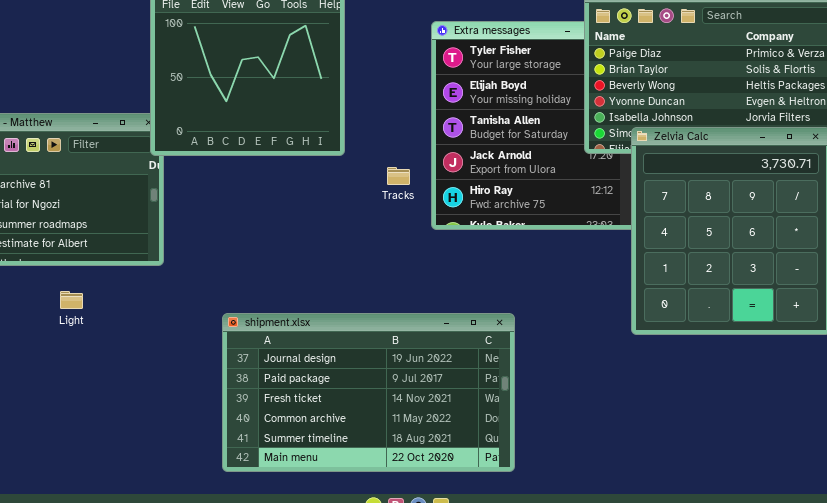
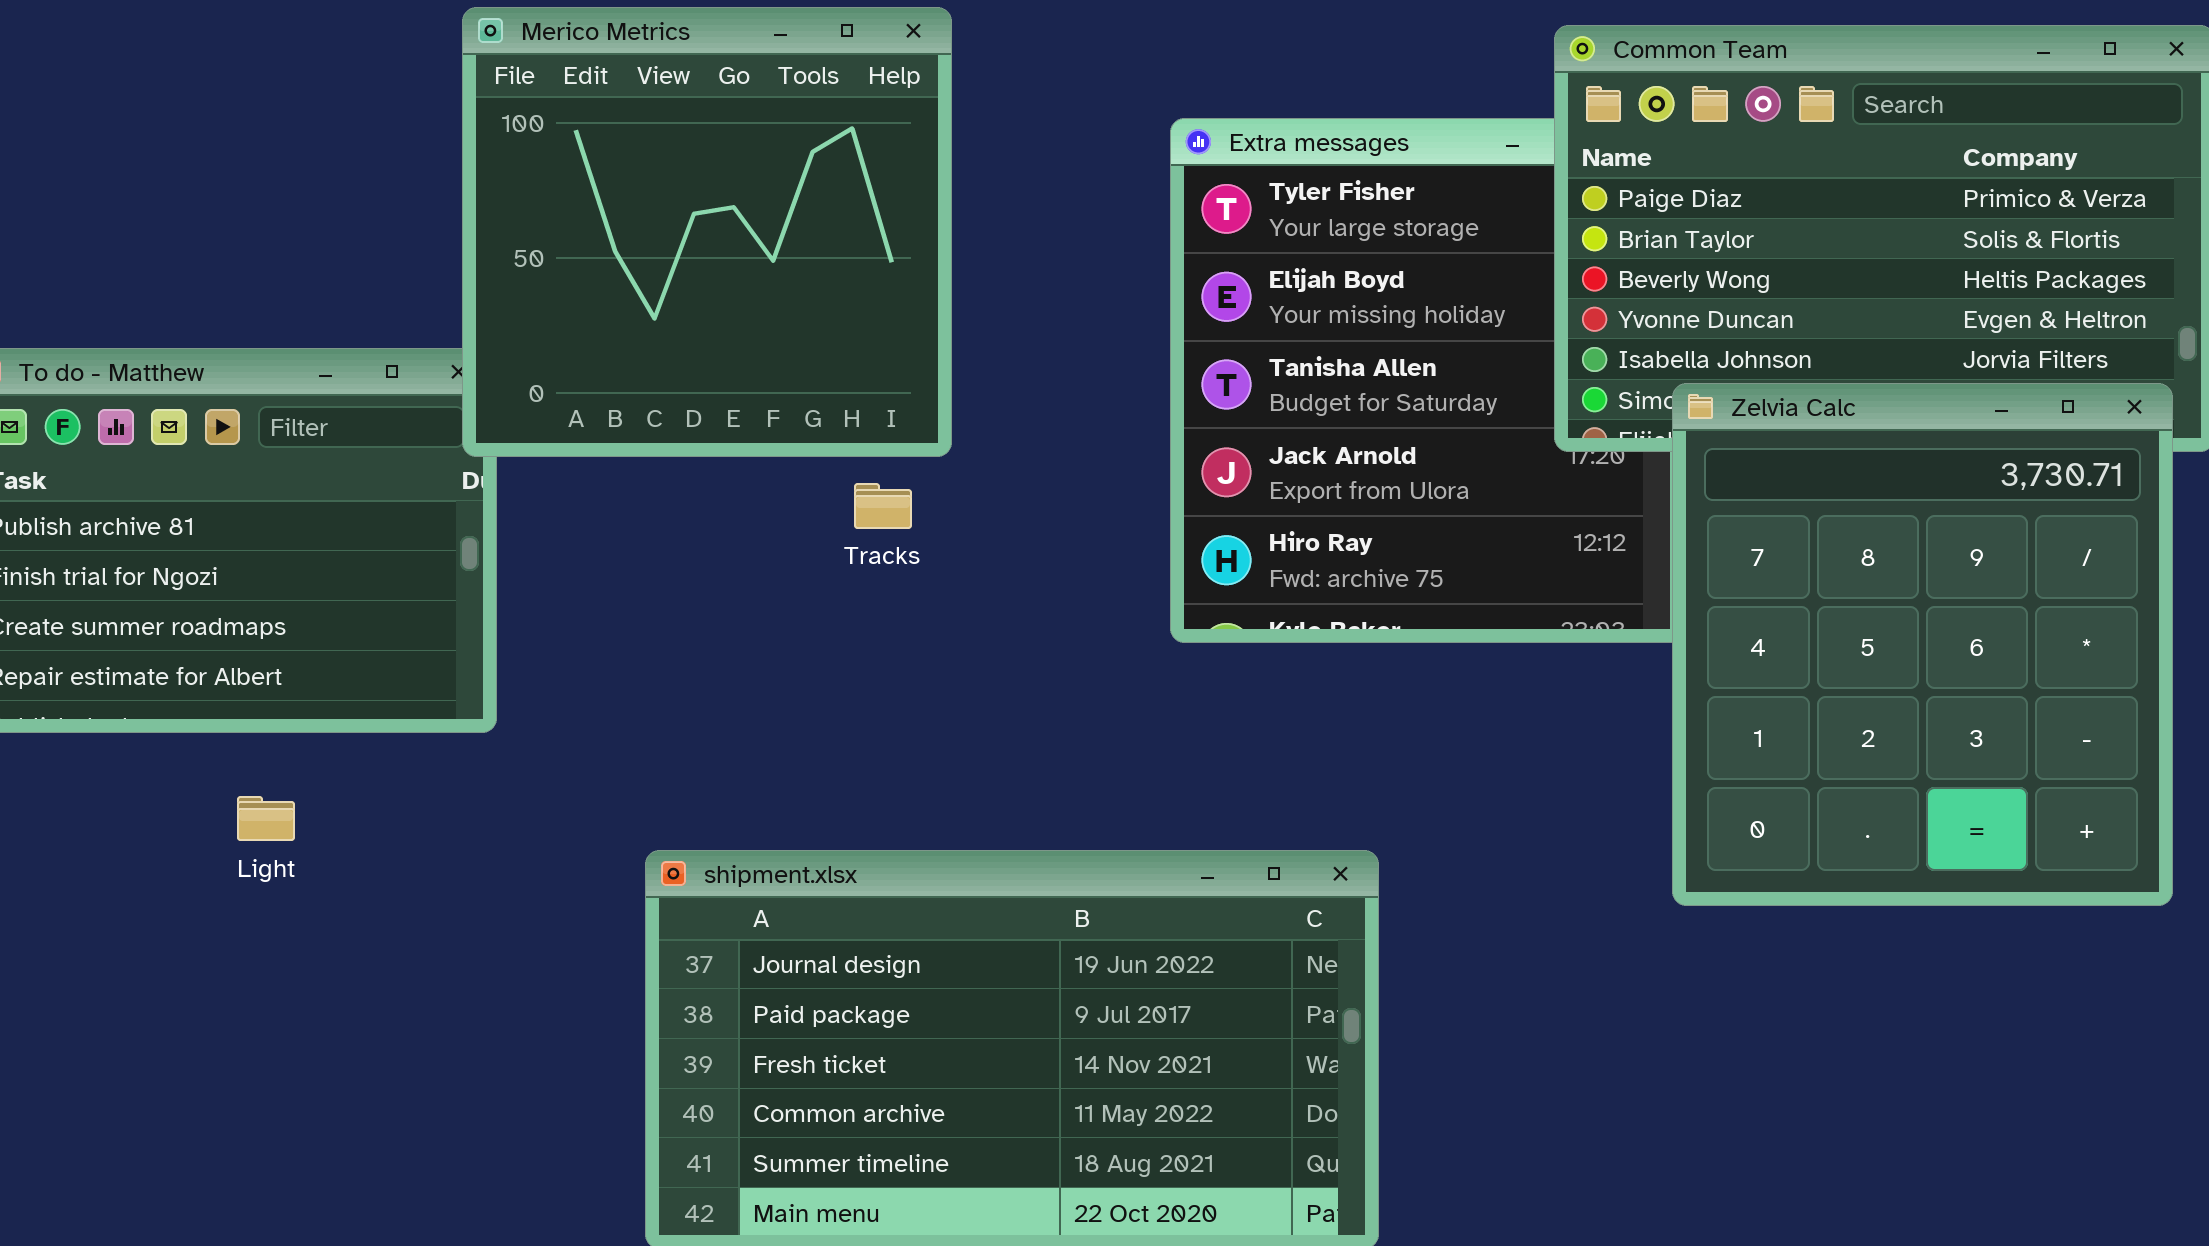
Tracks: [387,167,410,185] -> [854,483,912,529], moved

